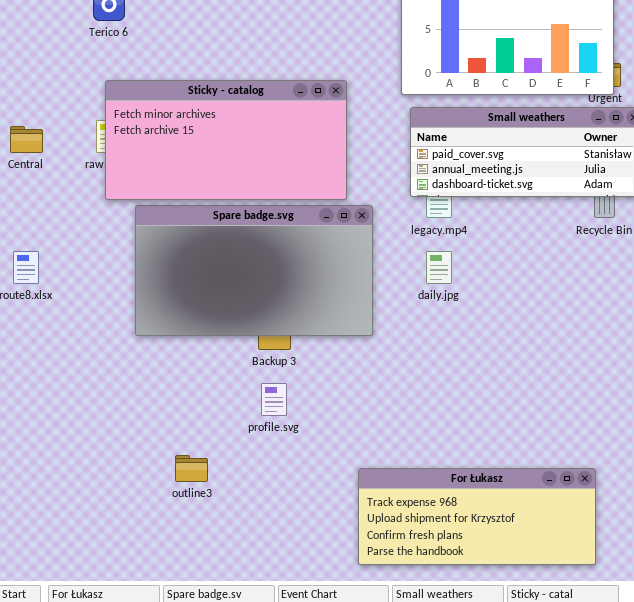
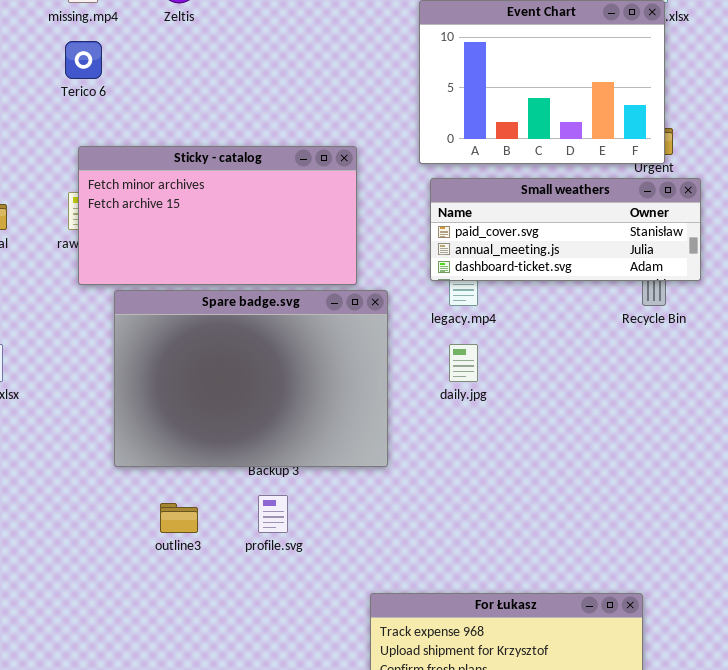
Spare badge.svg: [135,205,373,336] -> [114,290,388,467], resized
outline3: [175,455,208,482] -> [160,503,198,533], moved

